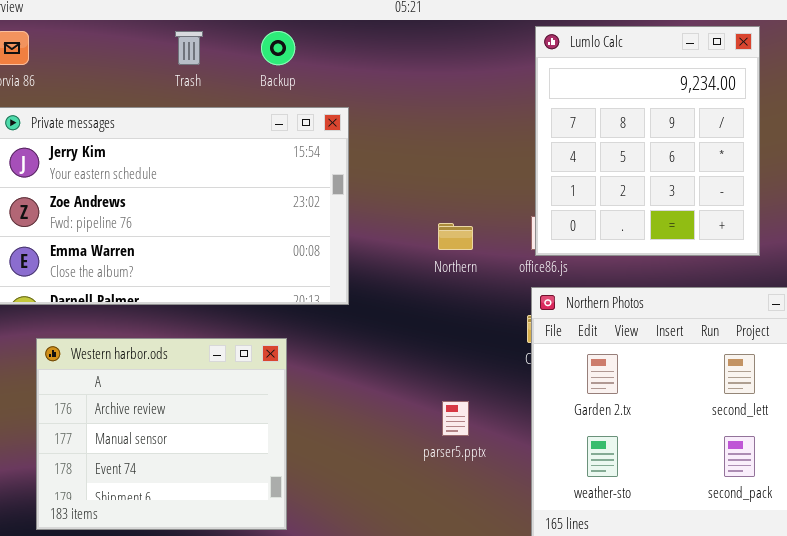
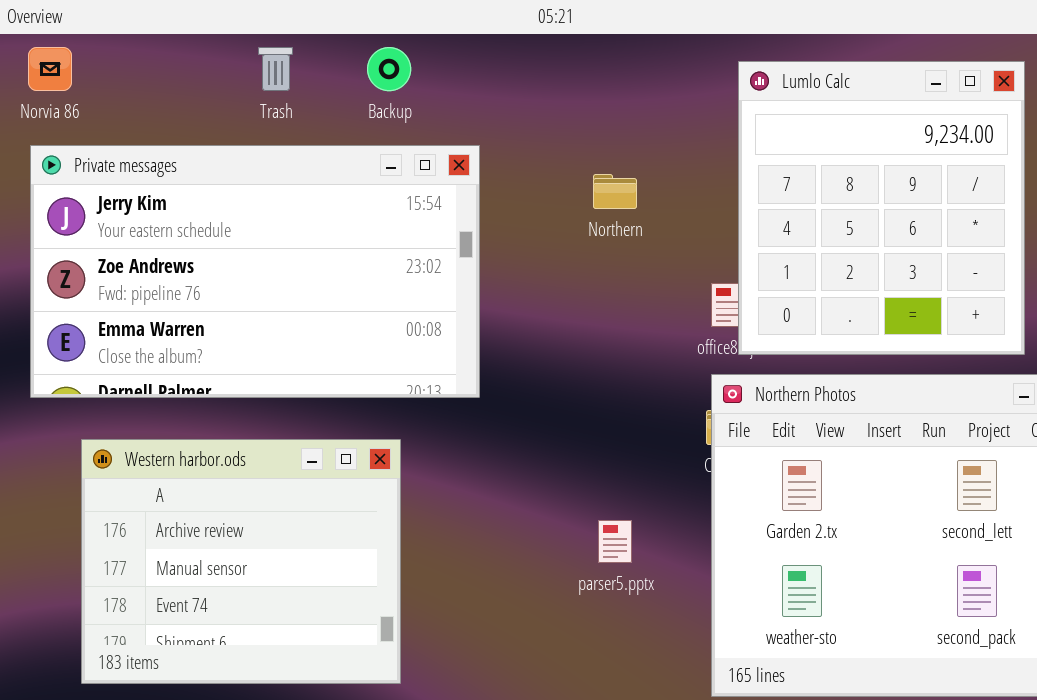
Lumlo Calc: [535,26,760,256] -> [738,61,1025,355], moved
Northern: [438,223,473,250] -> [593,174,637,209], moved

